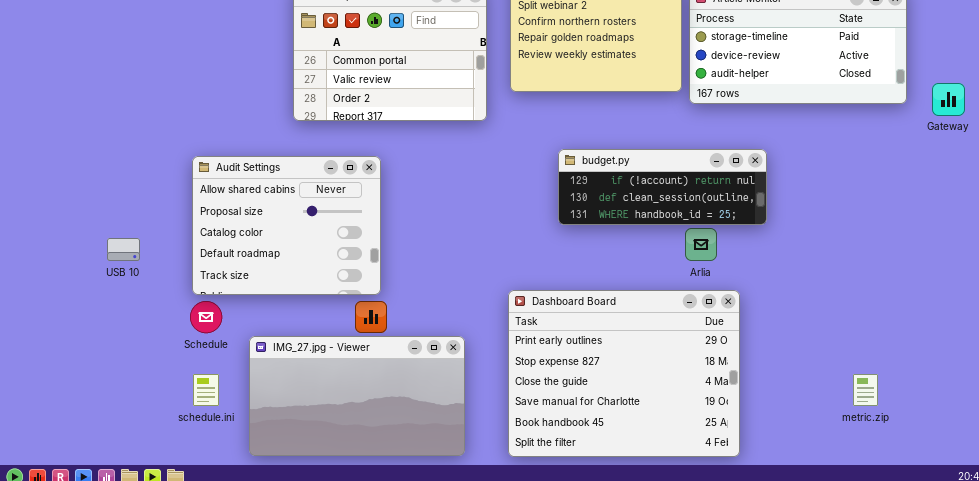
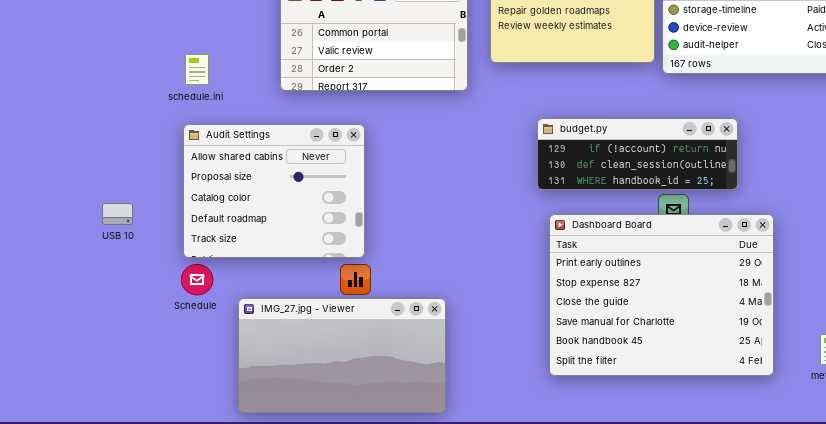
Dashboard Board: [508,290,740,457] -> [549,214,774,376], moved
schedule.ini: [193,374,219,406] -> [185,54,209,85], moved

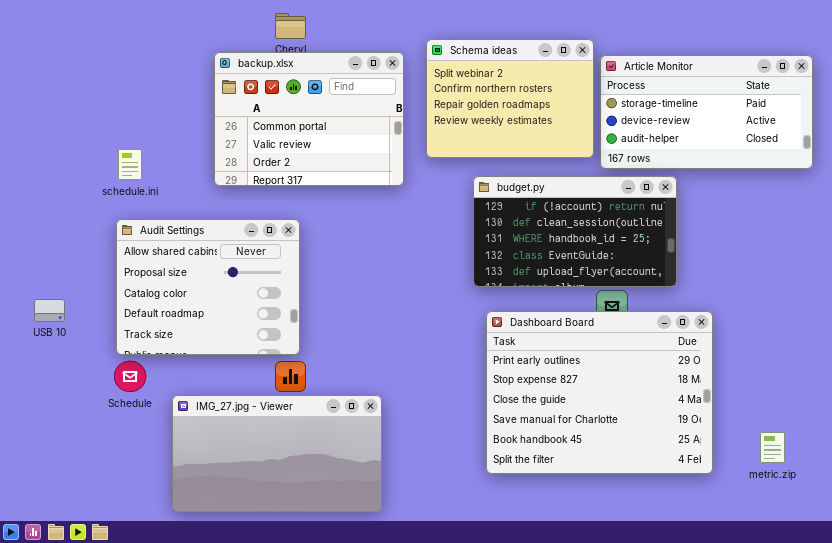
budget.py: [537,118,738,190] -> [473,176,677,287], resized

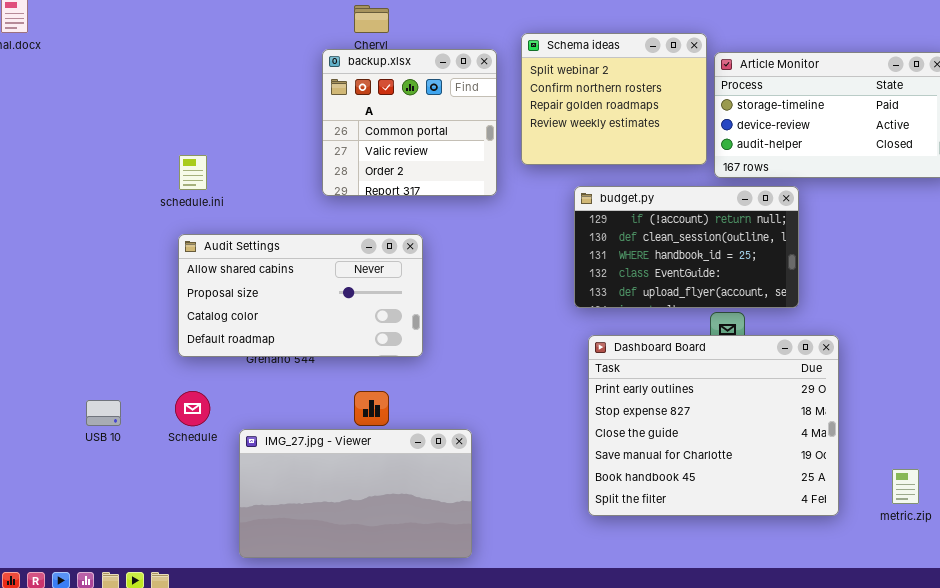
backup.xlsx: [214,52,404,186] -> [322,49,497,196], resized
Audit Settings: [116,219,300,355] -> [178,234,423,357], resized
USB 10: [34,299,65,322] -> [86,400,121,426], moved

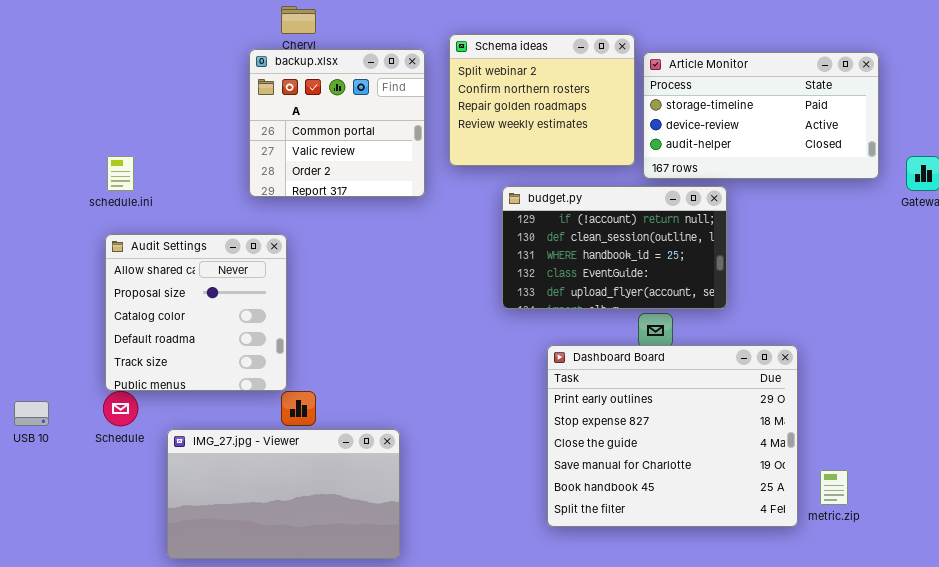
Audit Settings: [178,234,423,357] -> [105,234,287,391], resized
Dashboard Board: [588,335,839,516] -> [547,345,798,527], moved

